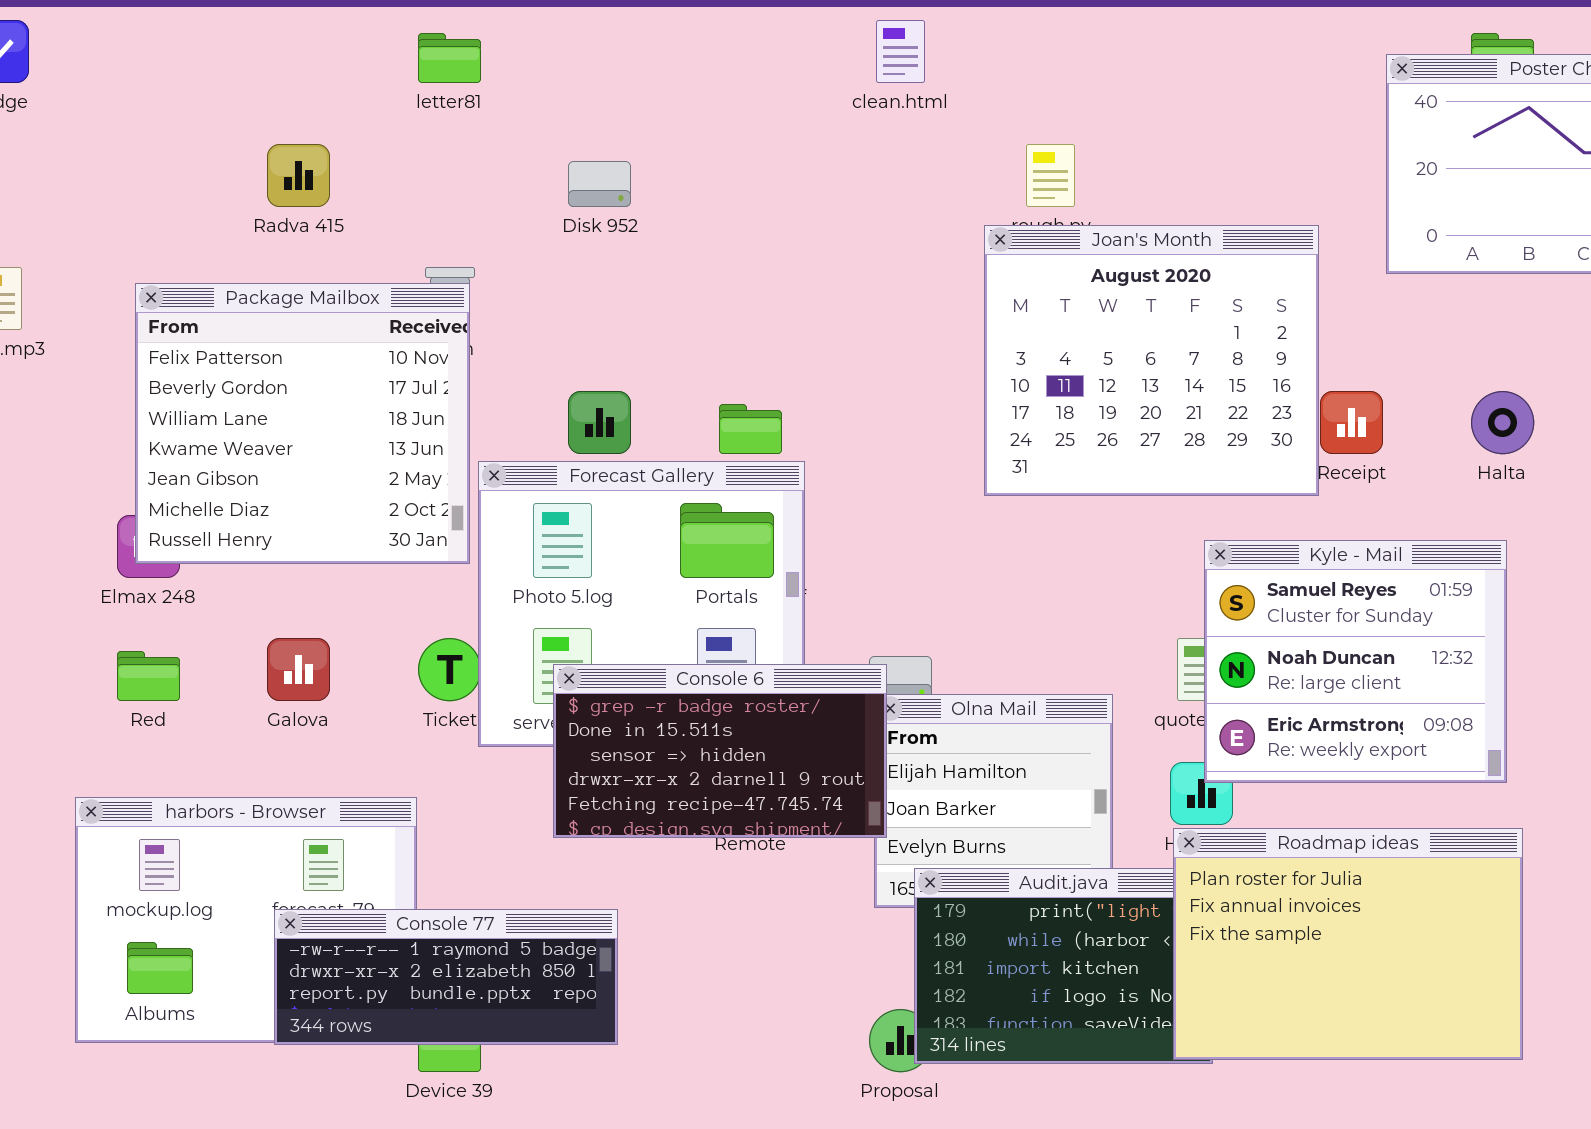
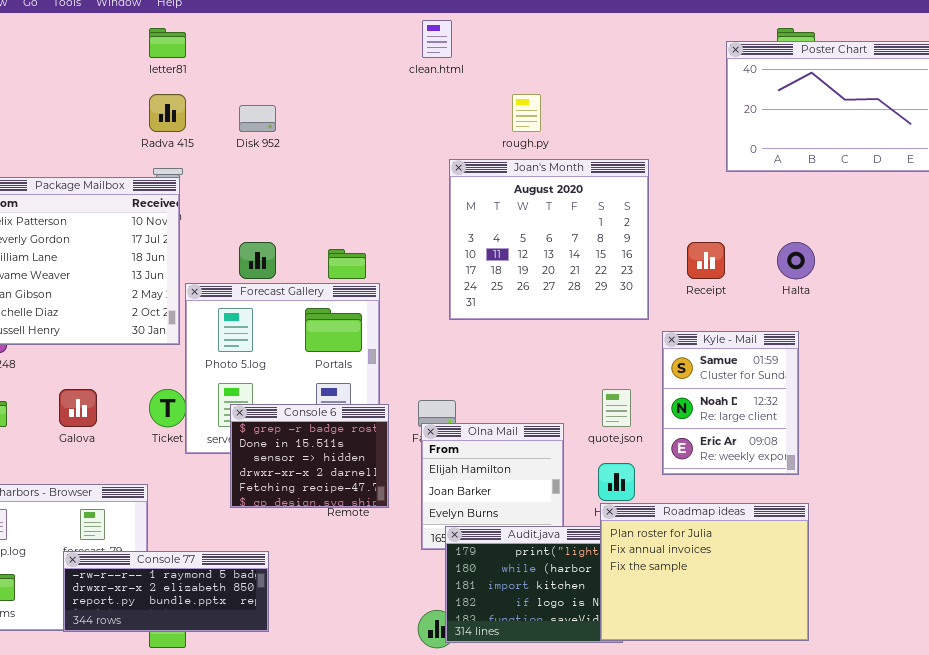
Radva 415: [267,144,330,207] -> [149,94,186,132], moved
Joan's Month: [984,225,1319,496] -> [449,159,649,320], moved
Kyle - Mail: [1204,540,1507,783] -> [662,331,799,475], resized
Console 6: [553,664,887,838] -> [230,404,389,508], resized

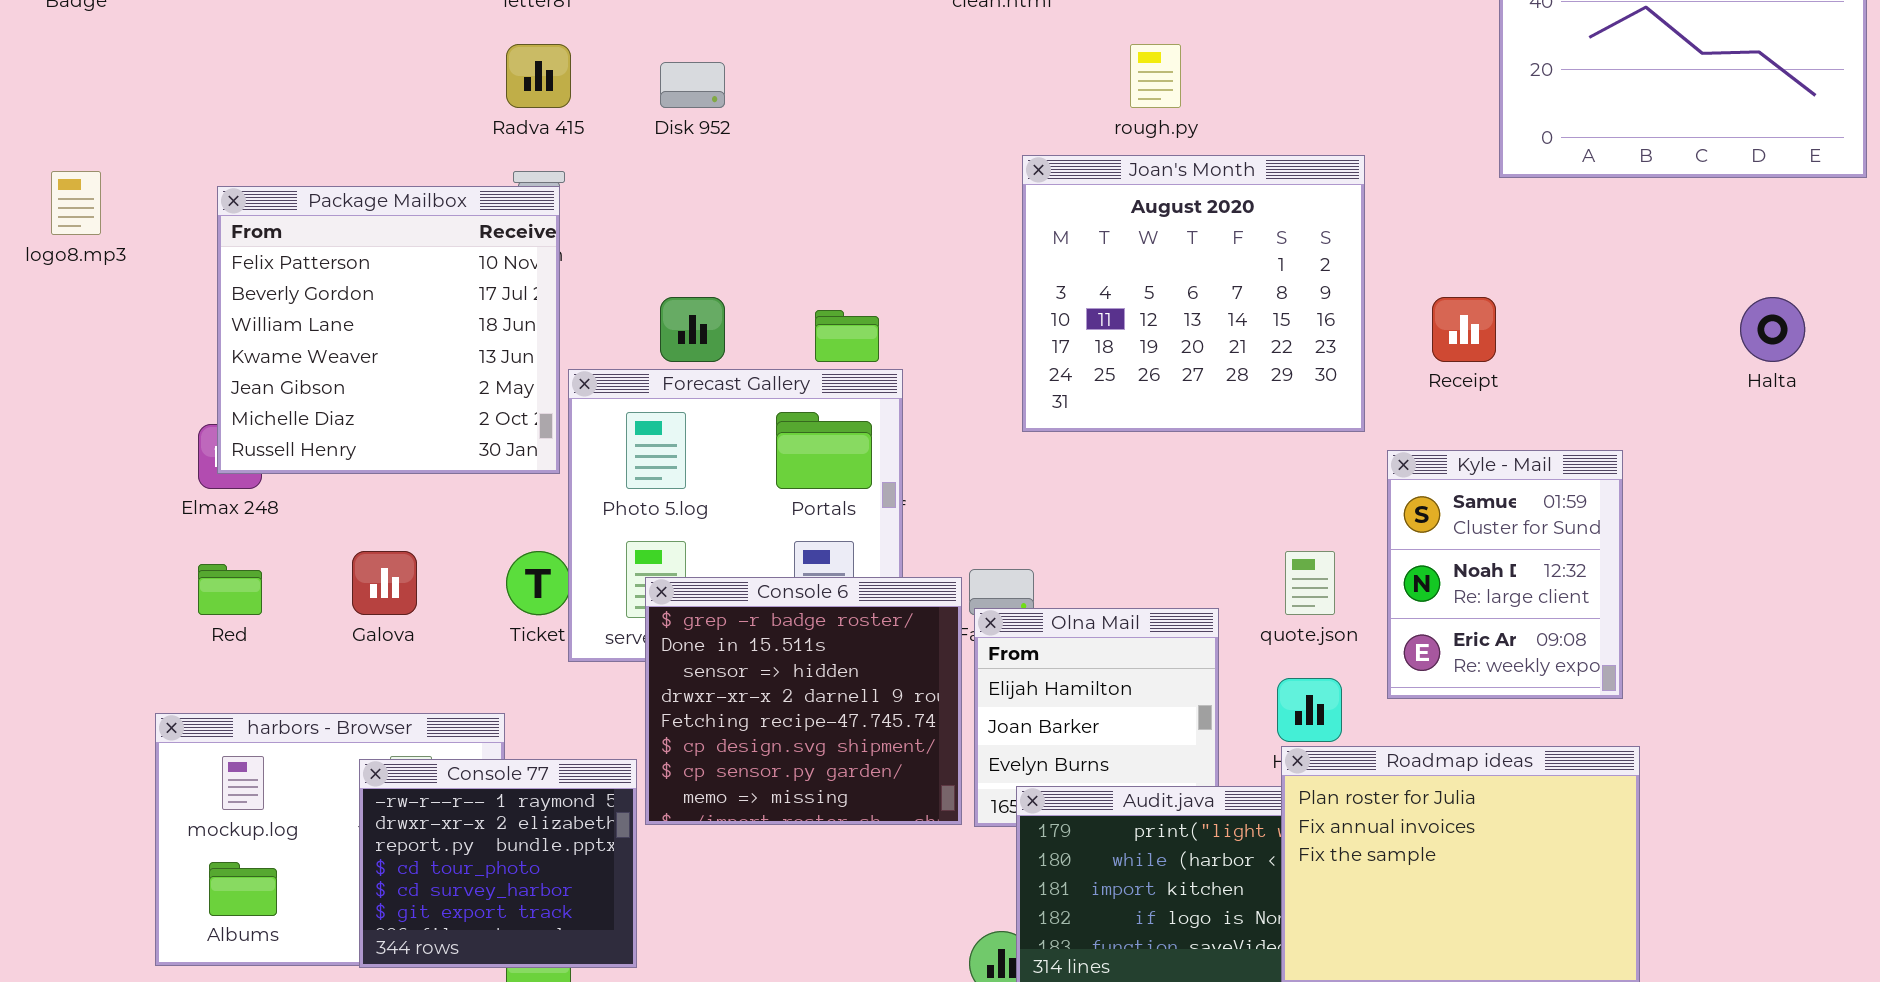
Halta: [777,242,815,279] -> [1740,297,1805,362], moved
Console 6: [230,404,389,508] -> [645,577,962,825], resized
Console 77: [63,551,269,632] -> [359,759,637,968], resized

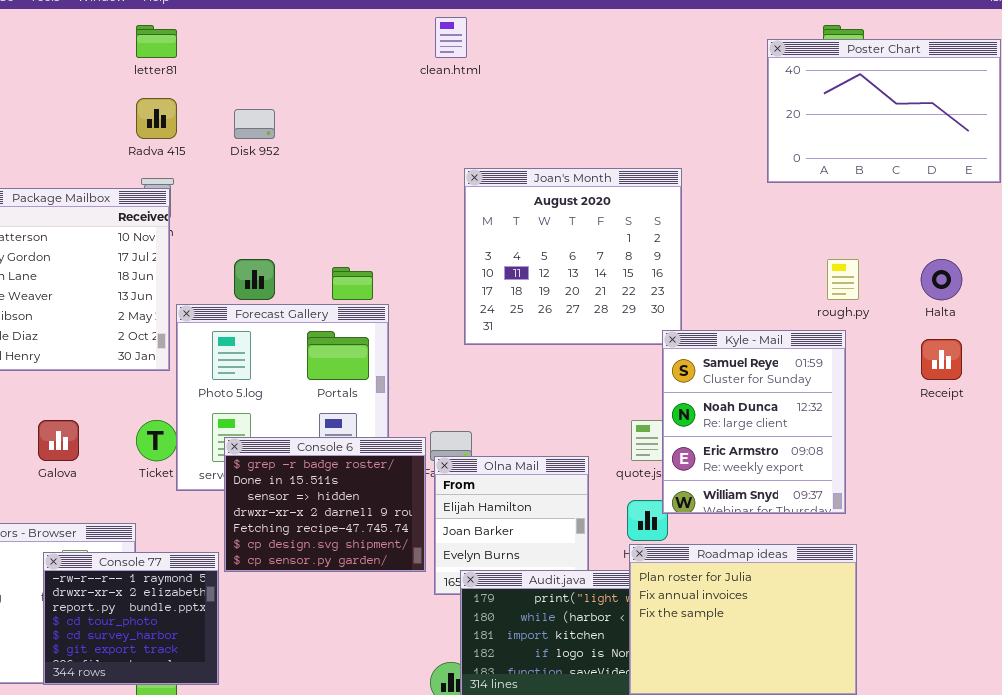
rough.py: [1130,44,1181,108] -> [827,259,859,300], moved
Receipt: [1432,297,1496,362] -> [921,339,962,380], moved
Kyle - Mail: [1387,450,1623,699] -> [662,330,846,514], resized
Console 6: [645,577,962,825] -> [224,437,426,572], resized

